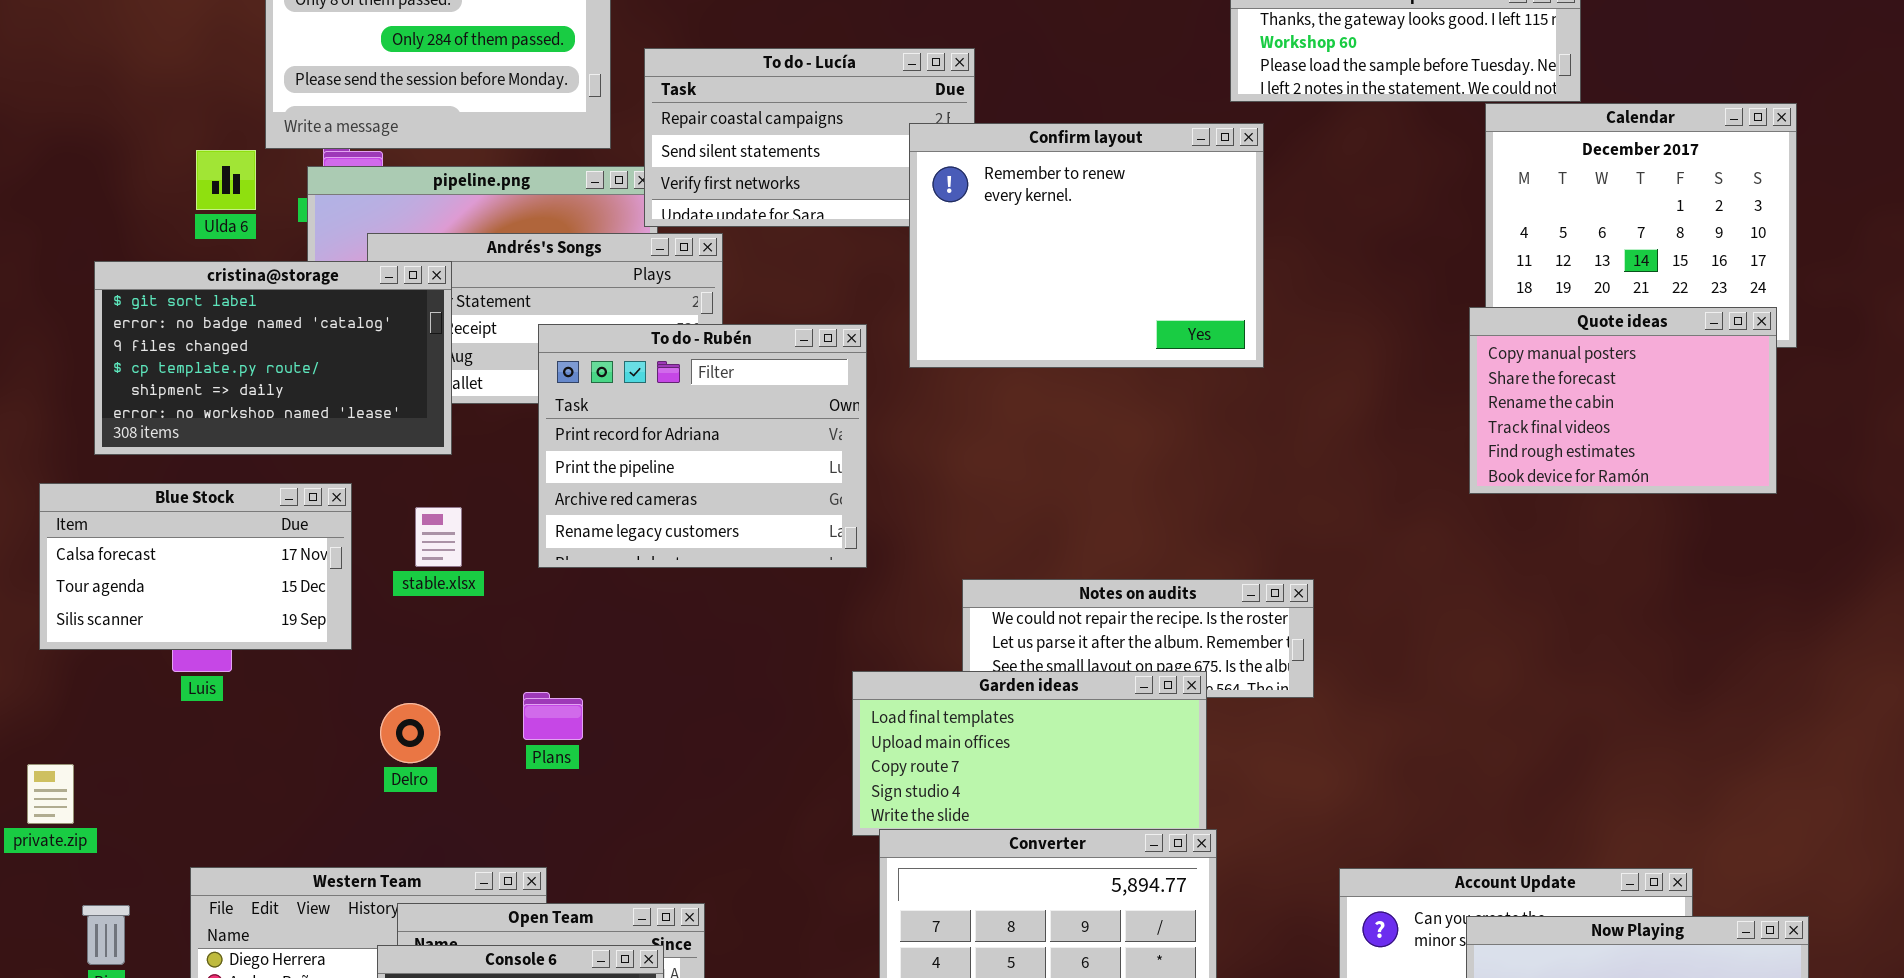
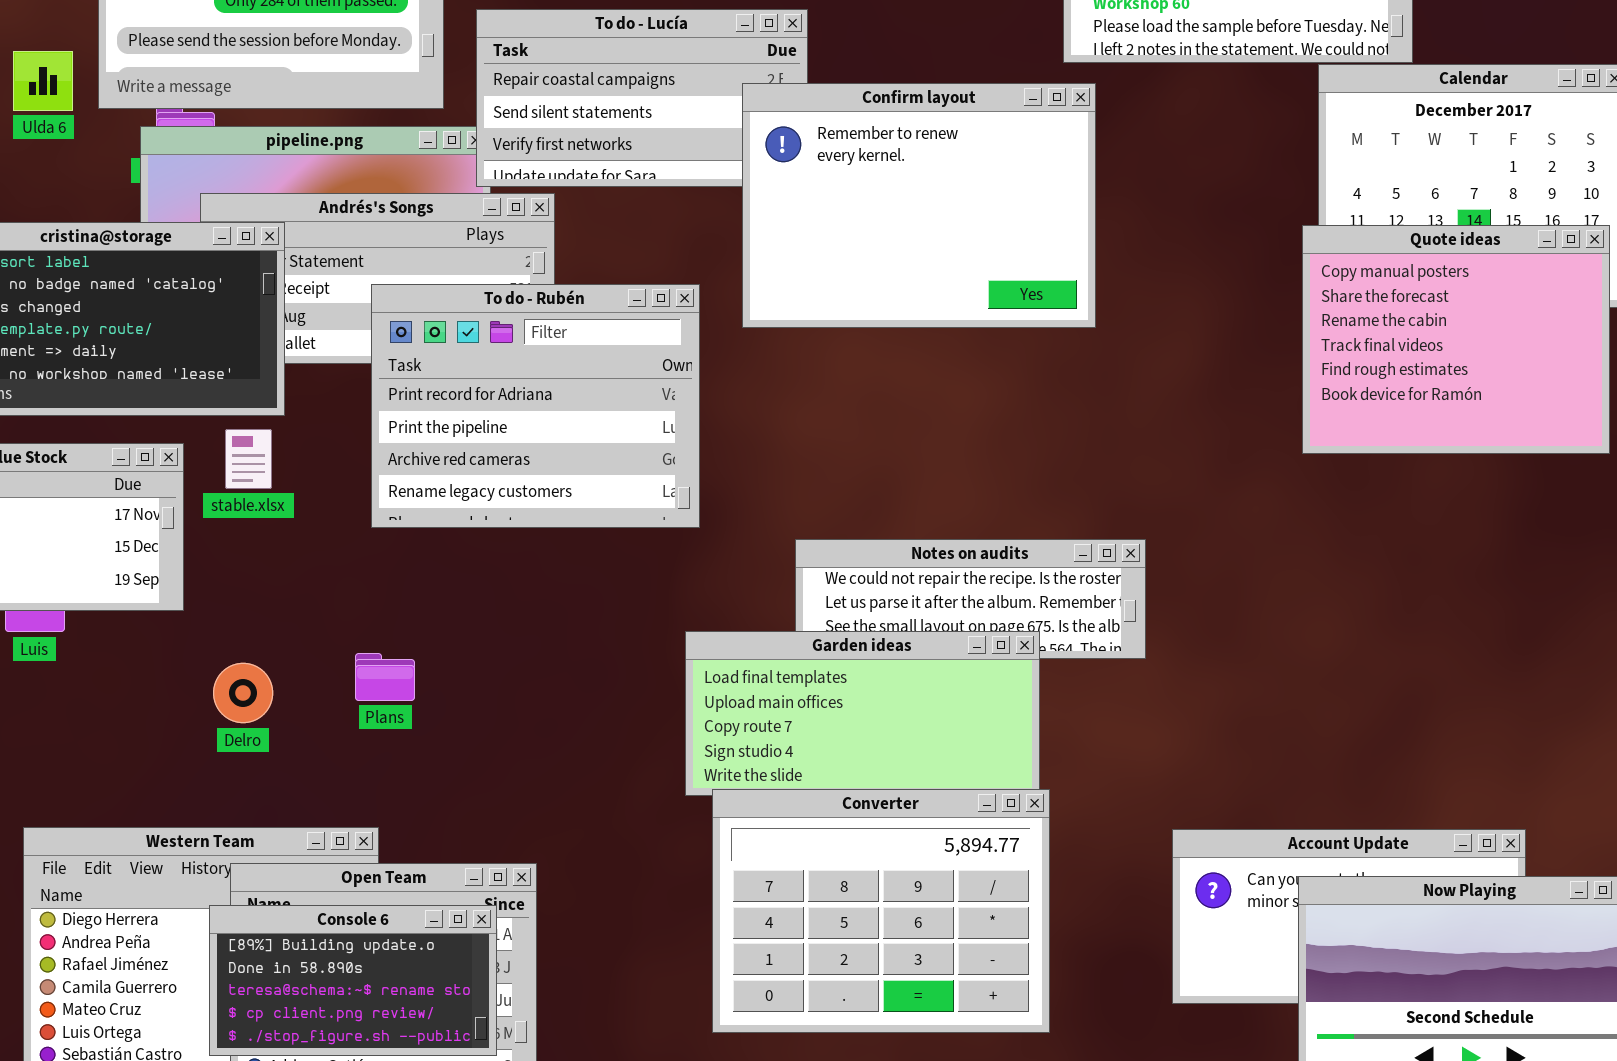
Ulda 6: [196,150,256,210] -> [13,51,73,111], moved
Quote ideas: [1469,307,1777,494] -> [1302,225,1610,454], resized
stable.xlsx: [415,507,462,567] -> [225,429,272,489], moved

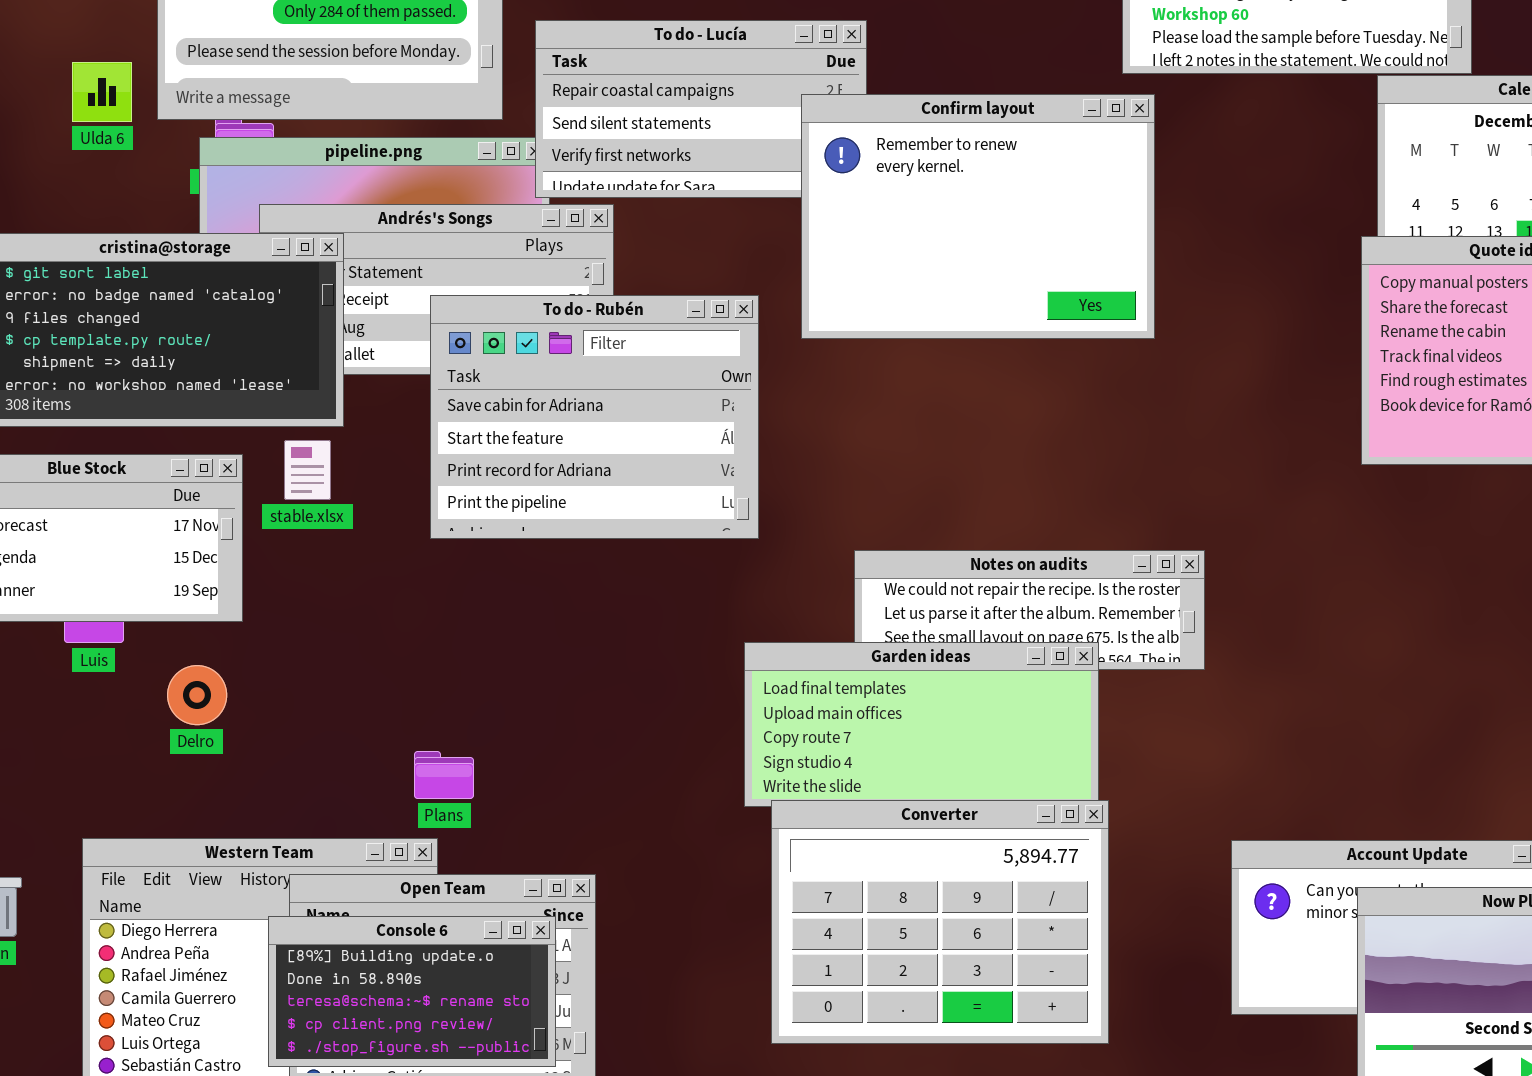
To do - Rubén: [371,284,700,528] -> [430,295,759,539], scrolled up 2 rows
Plans: [355,653,415,701] -> [414,751,474,799], moved
Delro: [213,663,273,723] -> [167,665,227,725], moved

